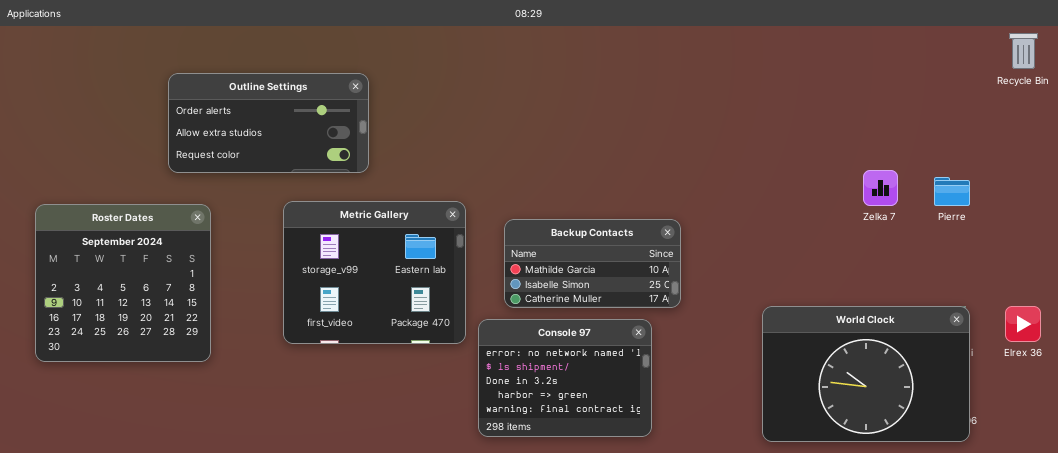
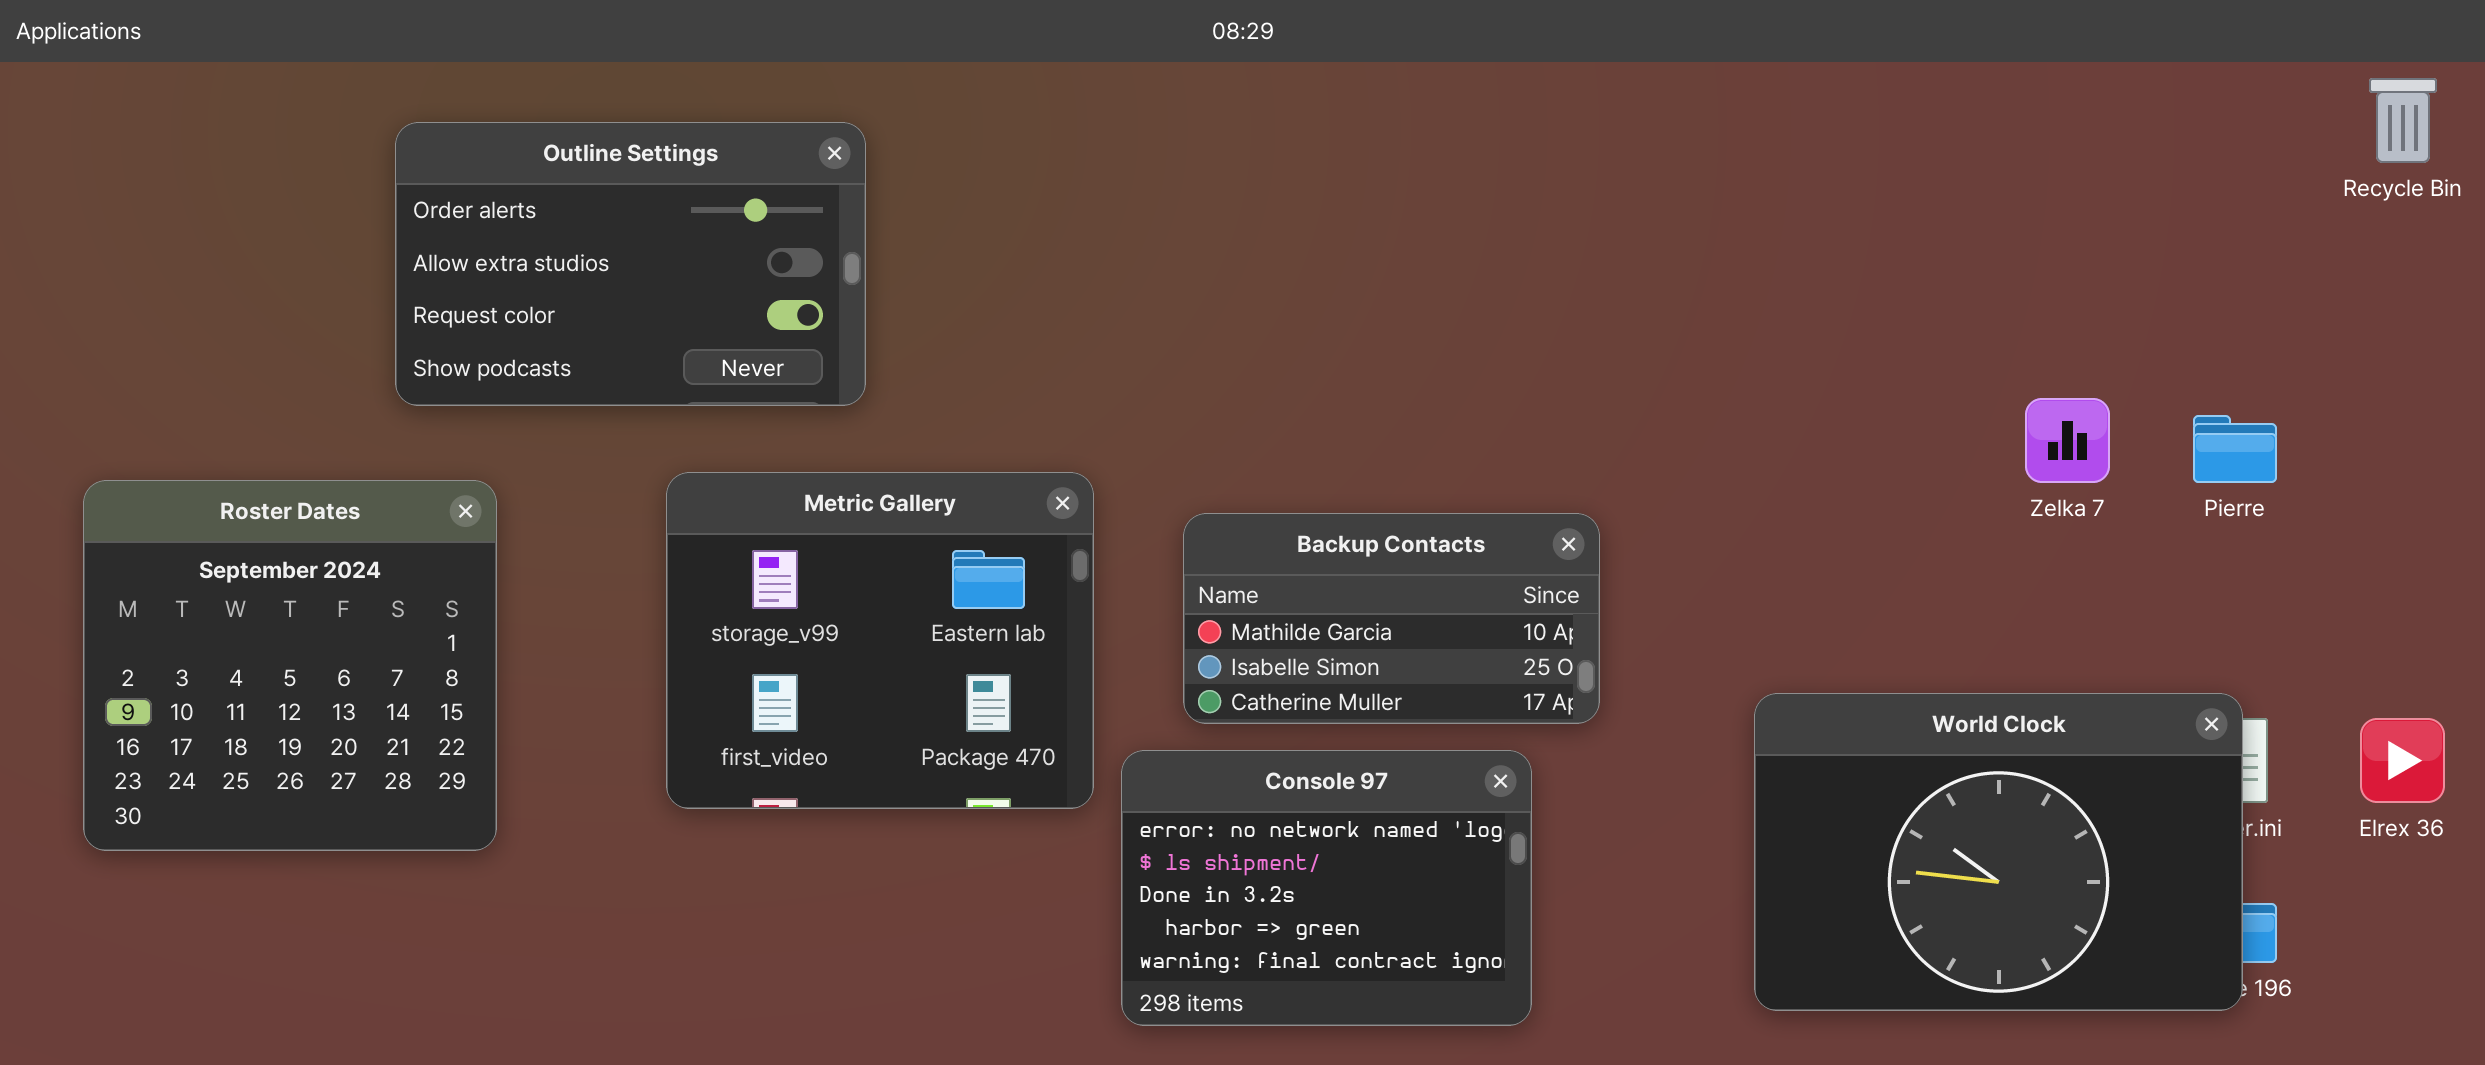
Outline Settings: [168,73,369,173] -> [395,122,866,406], resized
World Clock: [762,306,970,442] -> [1754,693,2243,1011], moved

